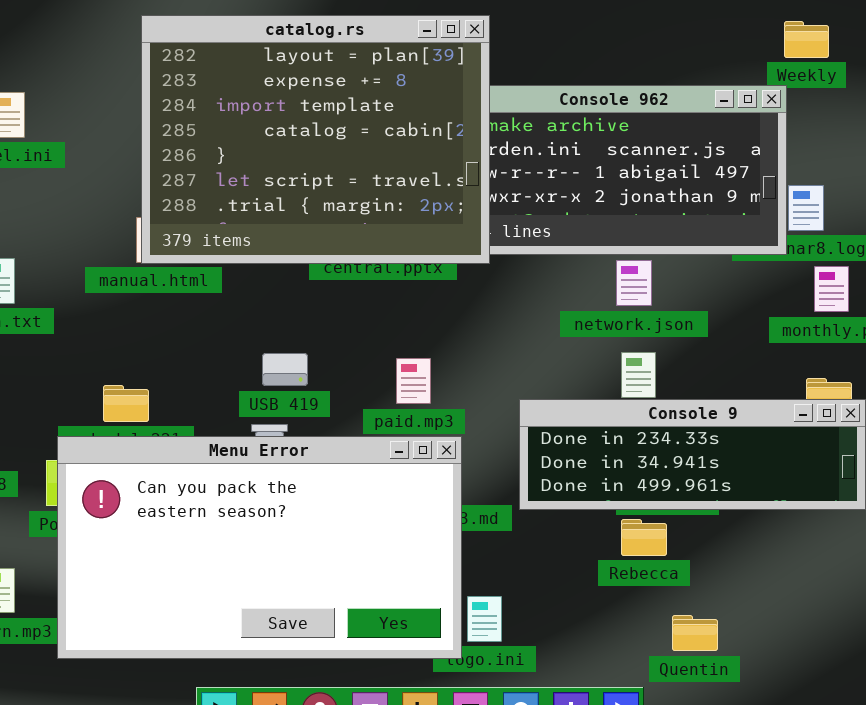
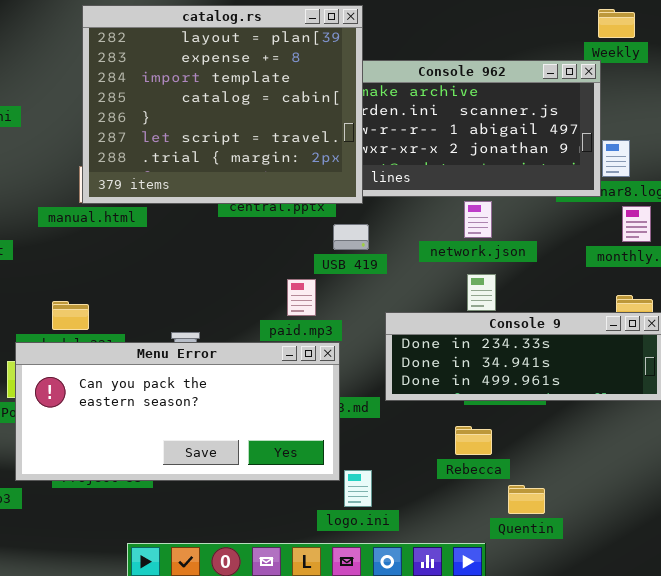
USB 419: [262,353,308,386] -> [333,224,369,250], moved
Menu Error: [57,436,462,659] -> [15,342,340,481], resized
Rebecca: [621,519,667,556] -> [455,426,492,455], moved

